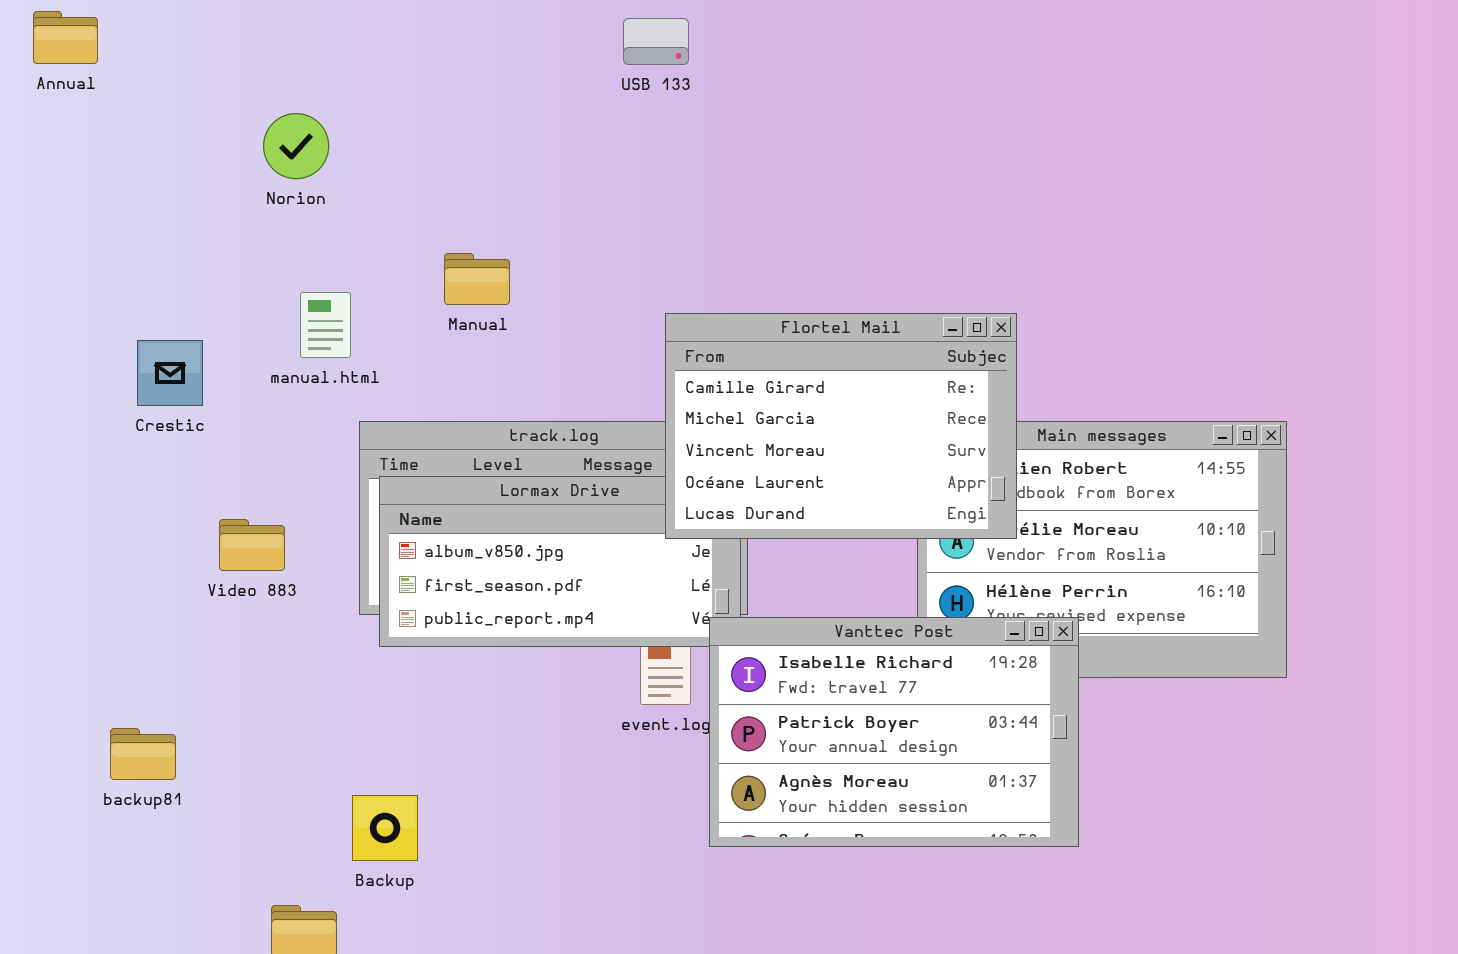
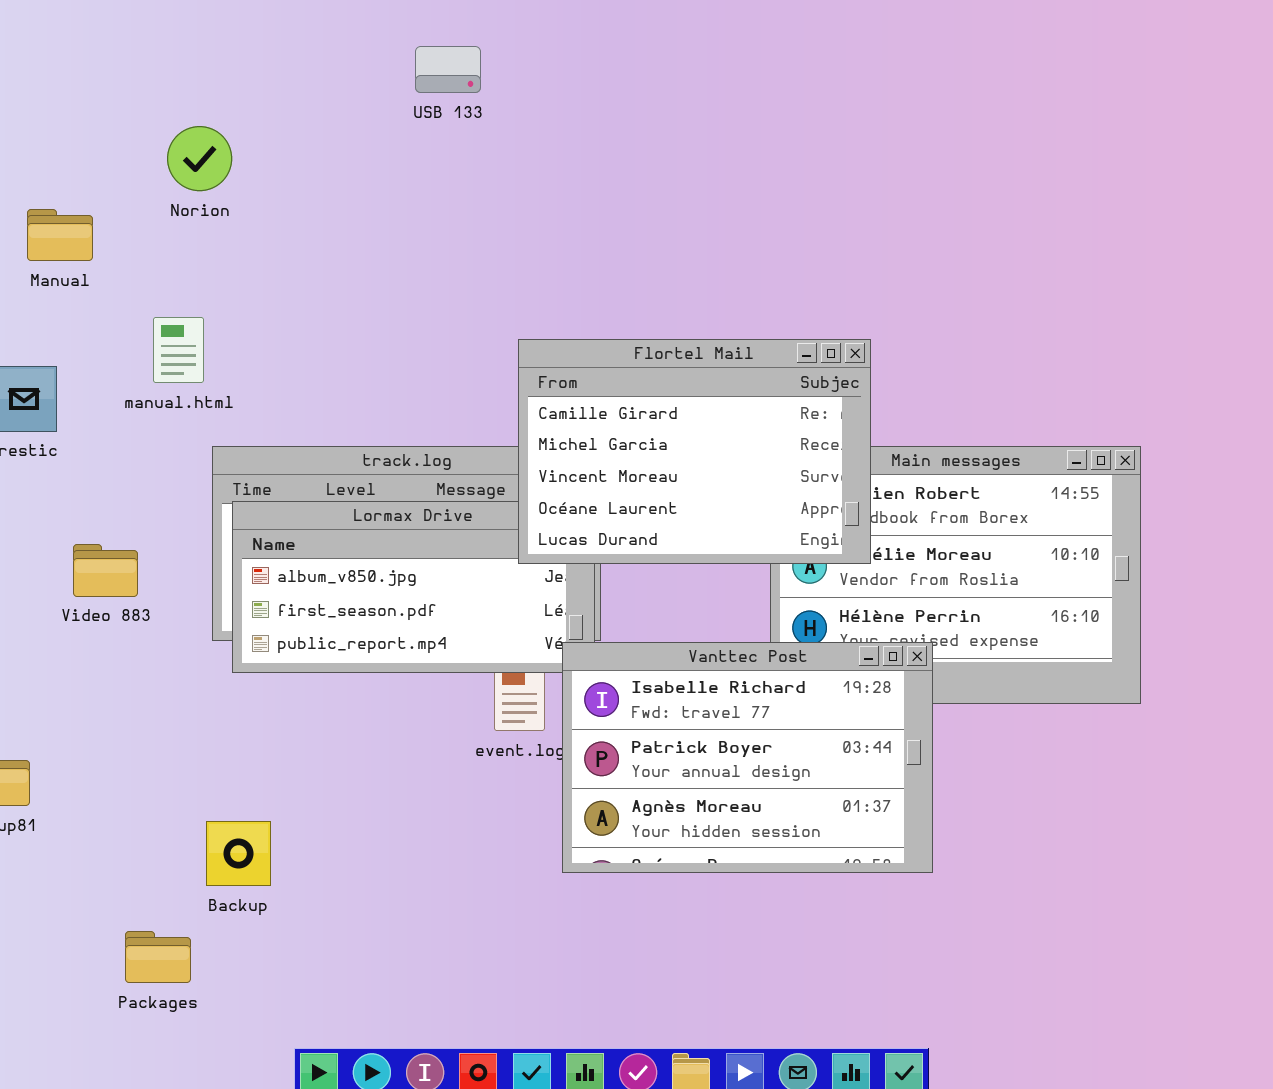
USB 133: [623,18,689,65] -> [415,46,481,93], moved
Norion: [263,113,329,179] -> [167,126,232,191], moved
Manual: [444,253,510,305] -> [27,209,93,261], moved

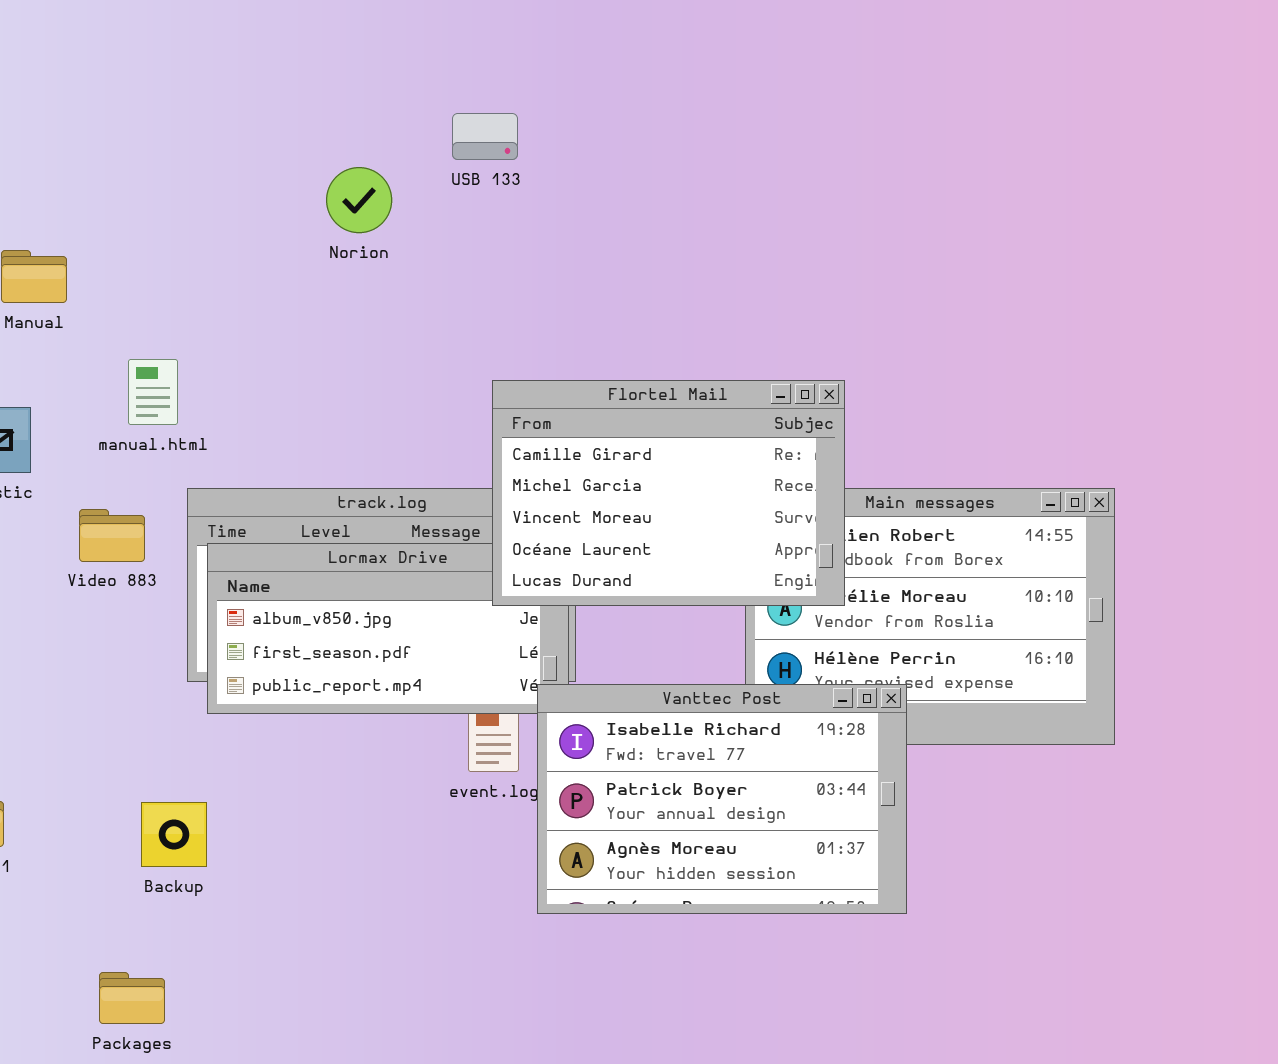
USB 133: [415,46,481,93] -> [452,113,518,160], moved
Norion: [167,126,232,191] -> [326,167,392,233], moved
Video 883: [73,544,138,597] -> [79,509,145,562], moved
Backup: [206,821,271,886] -> [141,802,207,867], moved

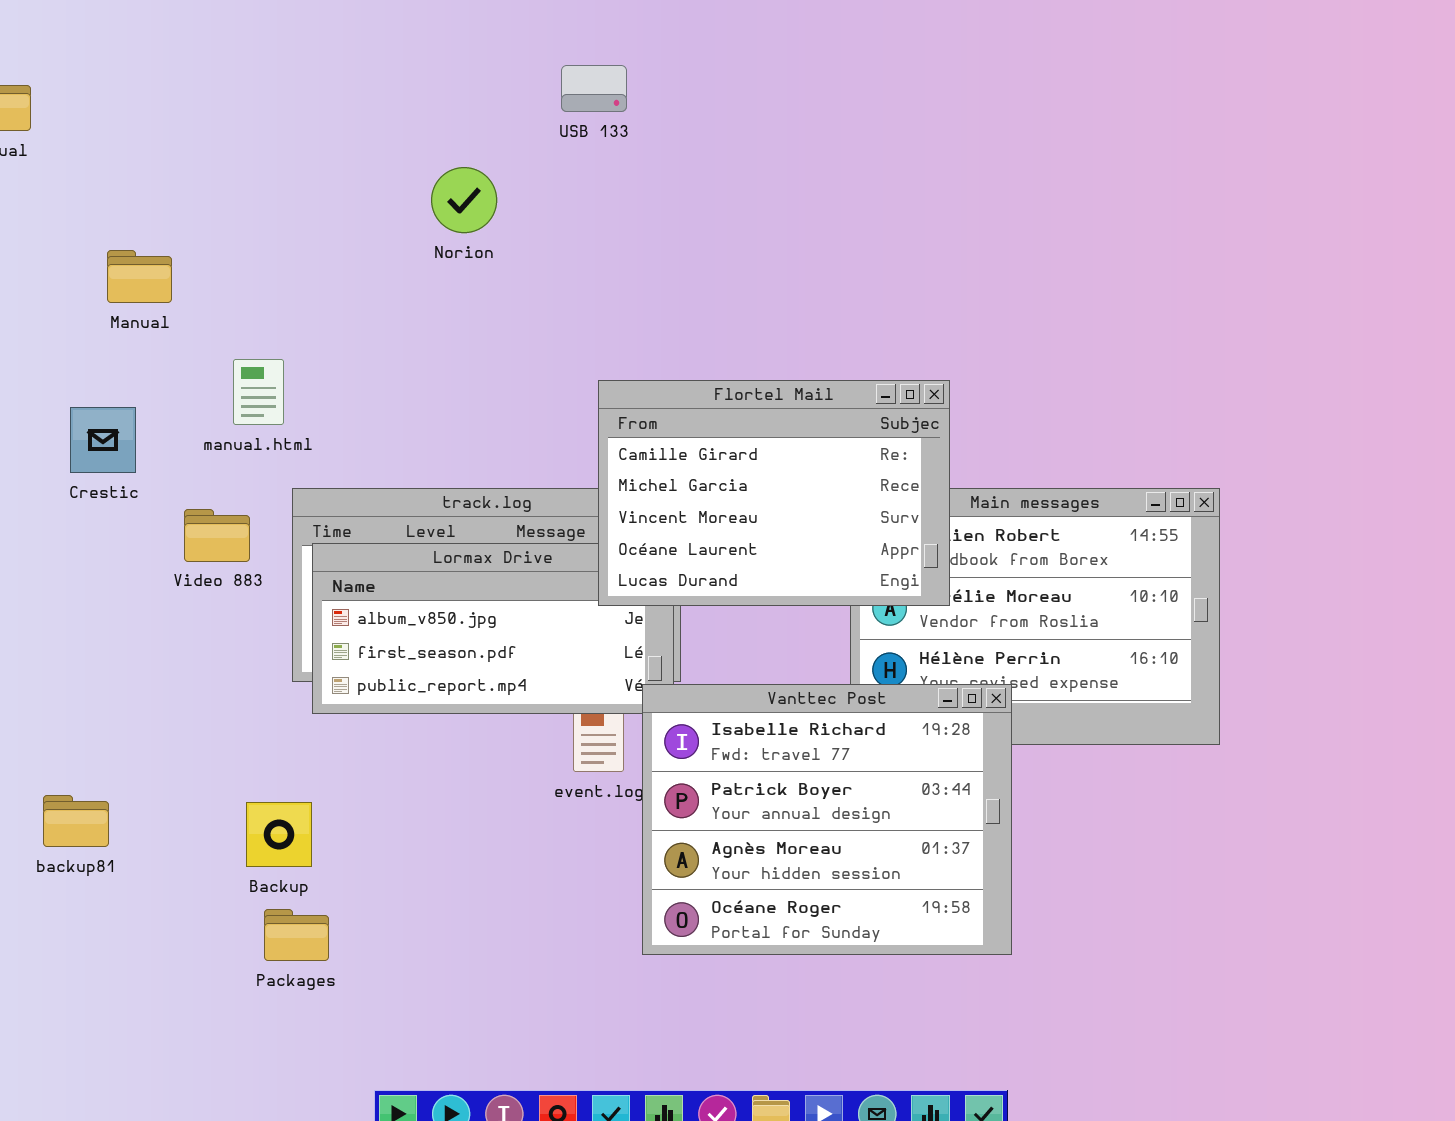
USB 133: [452,113,518,160] -> [561,65,627,112], moved
Vanttec Post: [537,684,907,914] -> [642,684,1012,955], resized
Packages: [99,972,165,1024] -> [264,909,329,961], moved

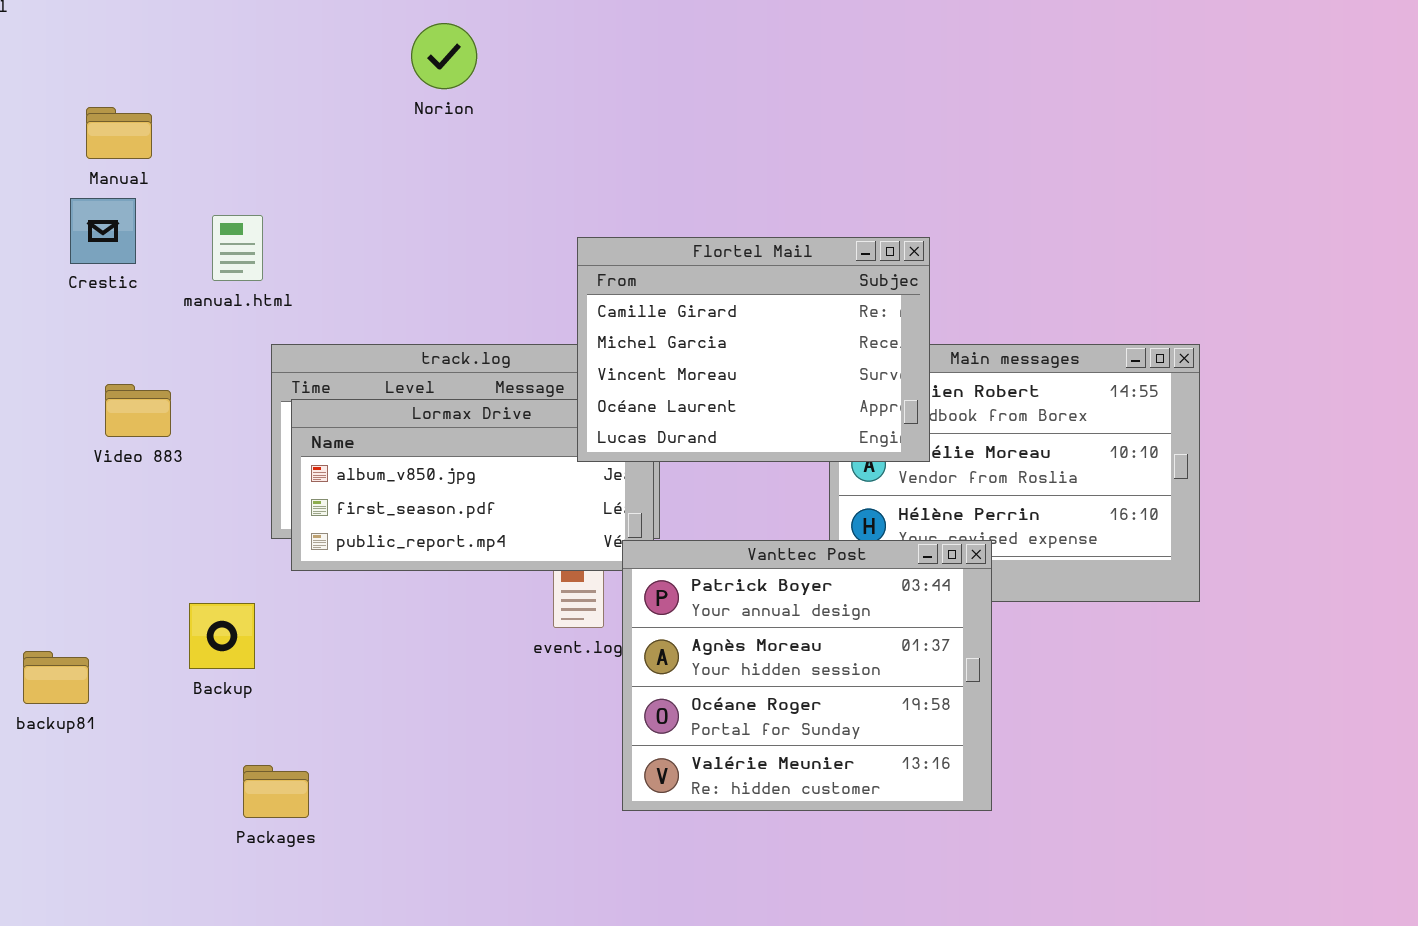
Crestic: [70,407,136,473] -> [70,198,136,264], moved
Video 883: [184,509,250,562] -> [105,384,171,437], moved
Vanttec Post: [642,684,1012,955] -> [622,540,992,811], scrolled down 1 row
Backup: [246,802,312,867] -> [189,603,255,669], moved

